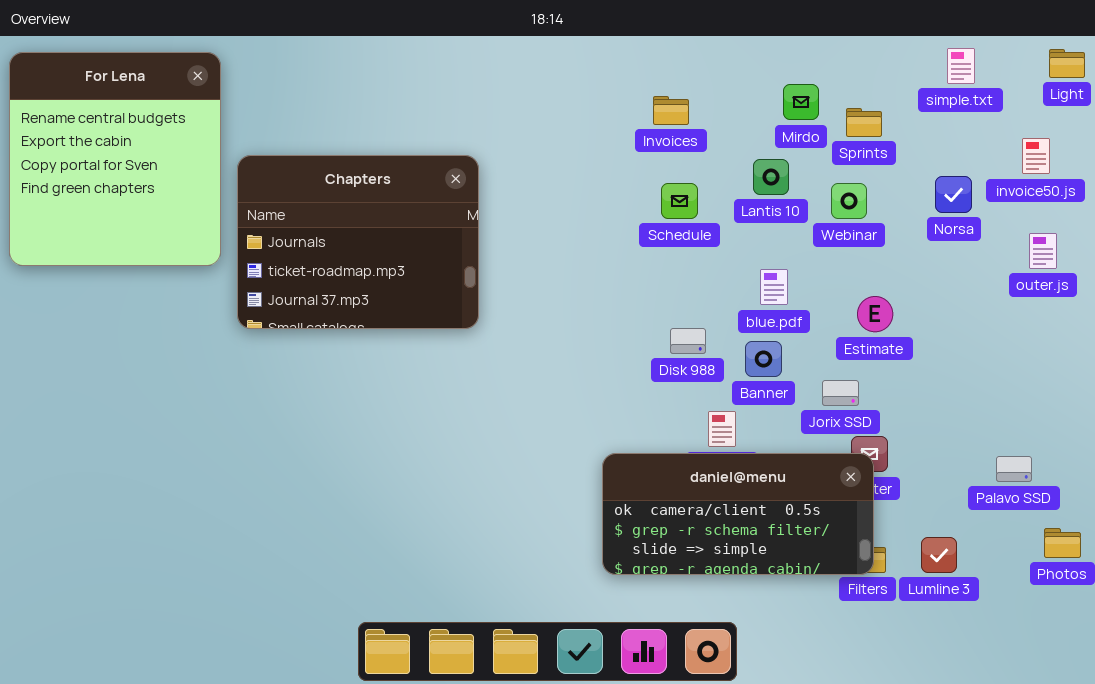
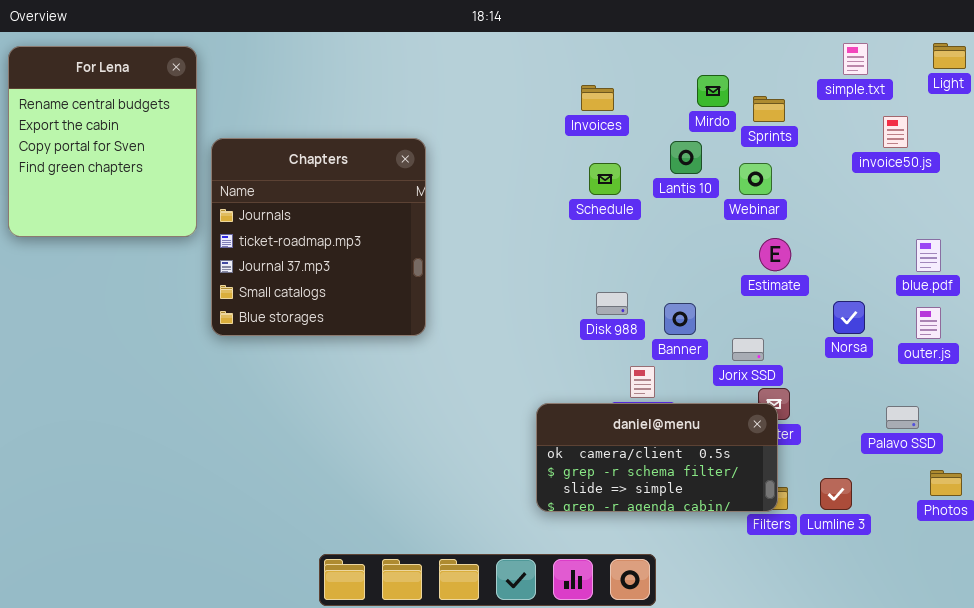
invoice50.js: [1022,138,1050,174] -> [883,116,908,148], moved
Chapters: [237,155,479,329] -> [211,138,426,336], resized
Norsa: [935,176,972,213] -> [833,301,865,334], moved
outer.js: [1029,233,1057,269] -> [916,307,941,339], moved
blue.pdf: [760,269,788,305] -> [916,239,941,272], moved
Estimate: [857,296,893,332] -> [759,238,791,271], moved

